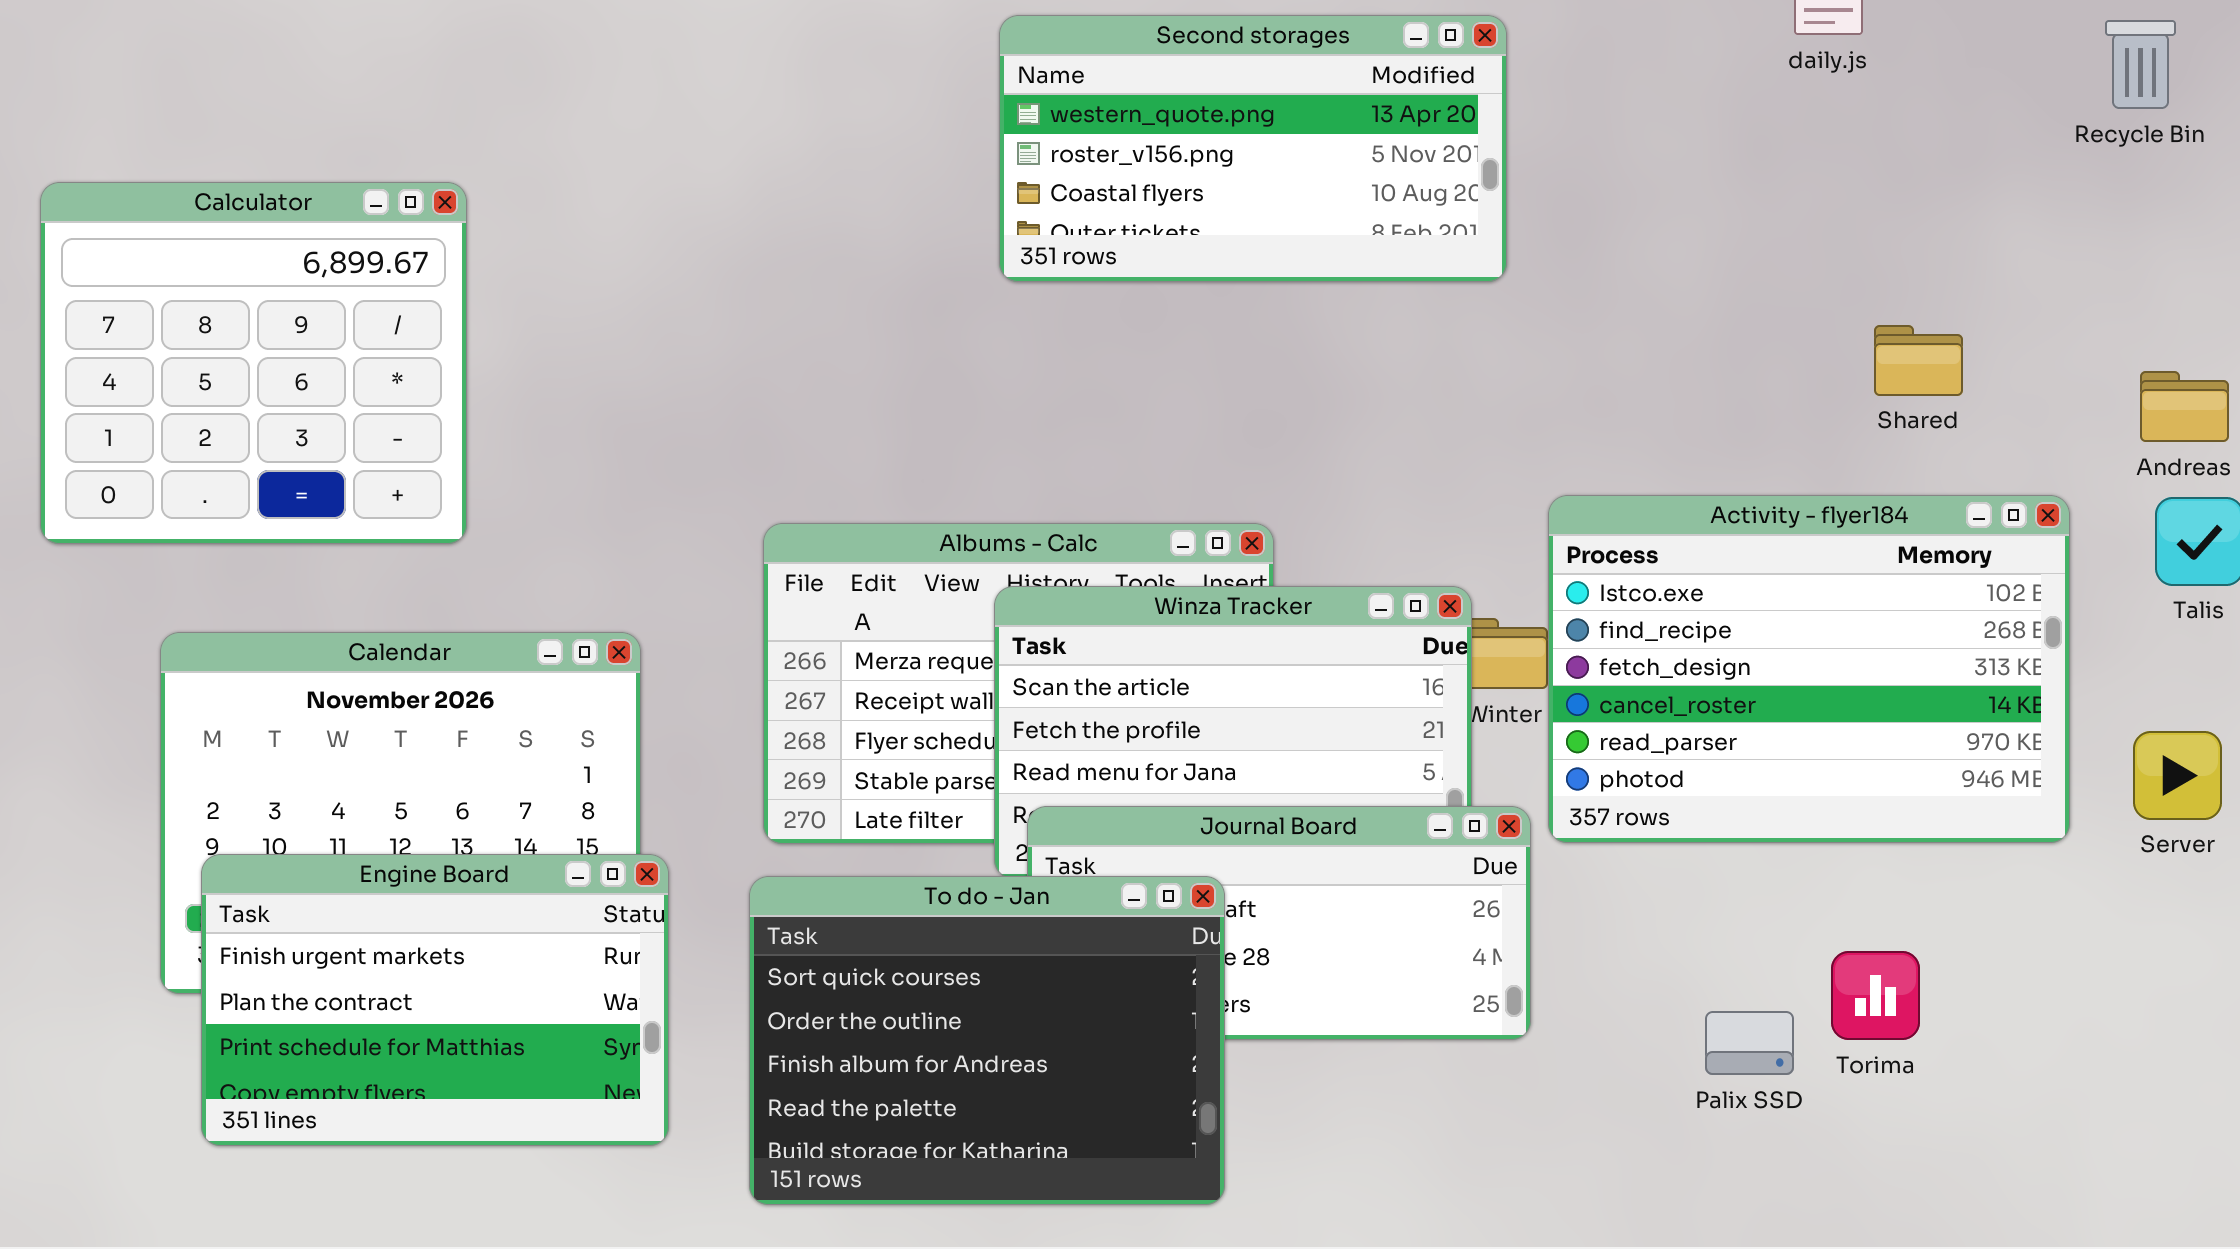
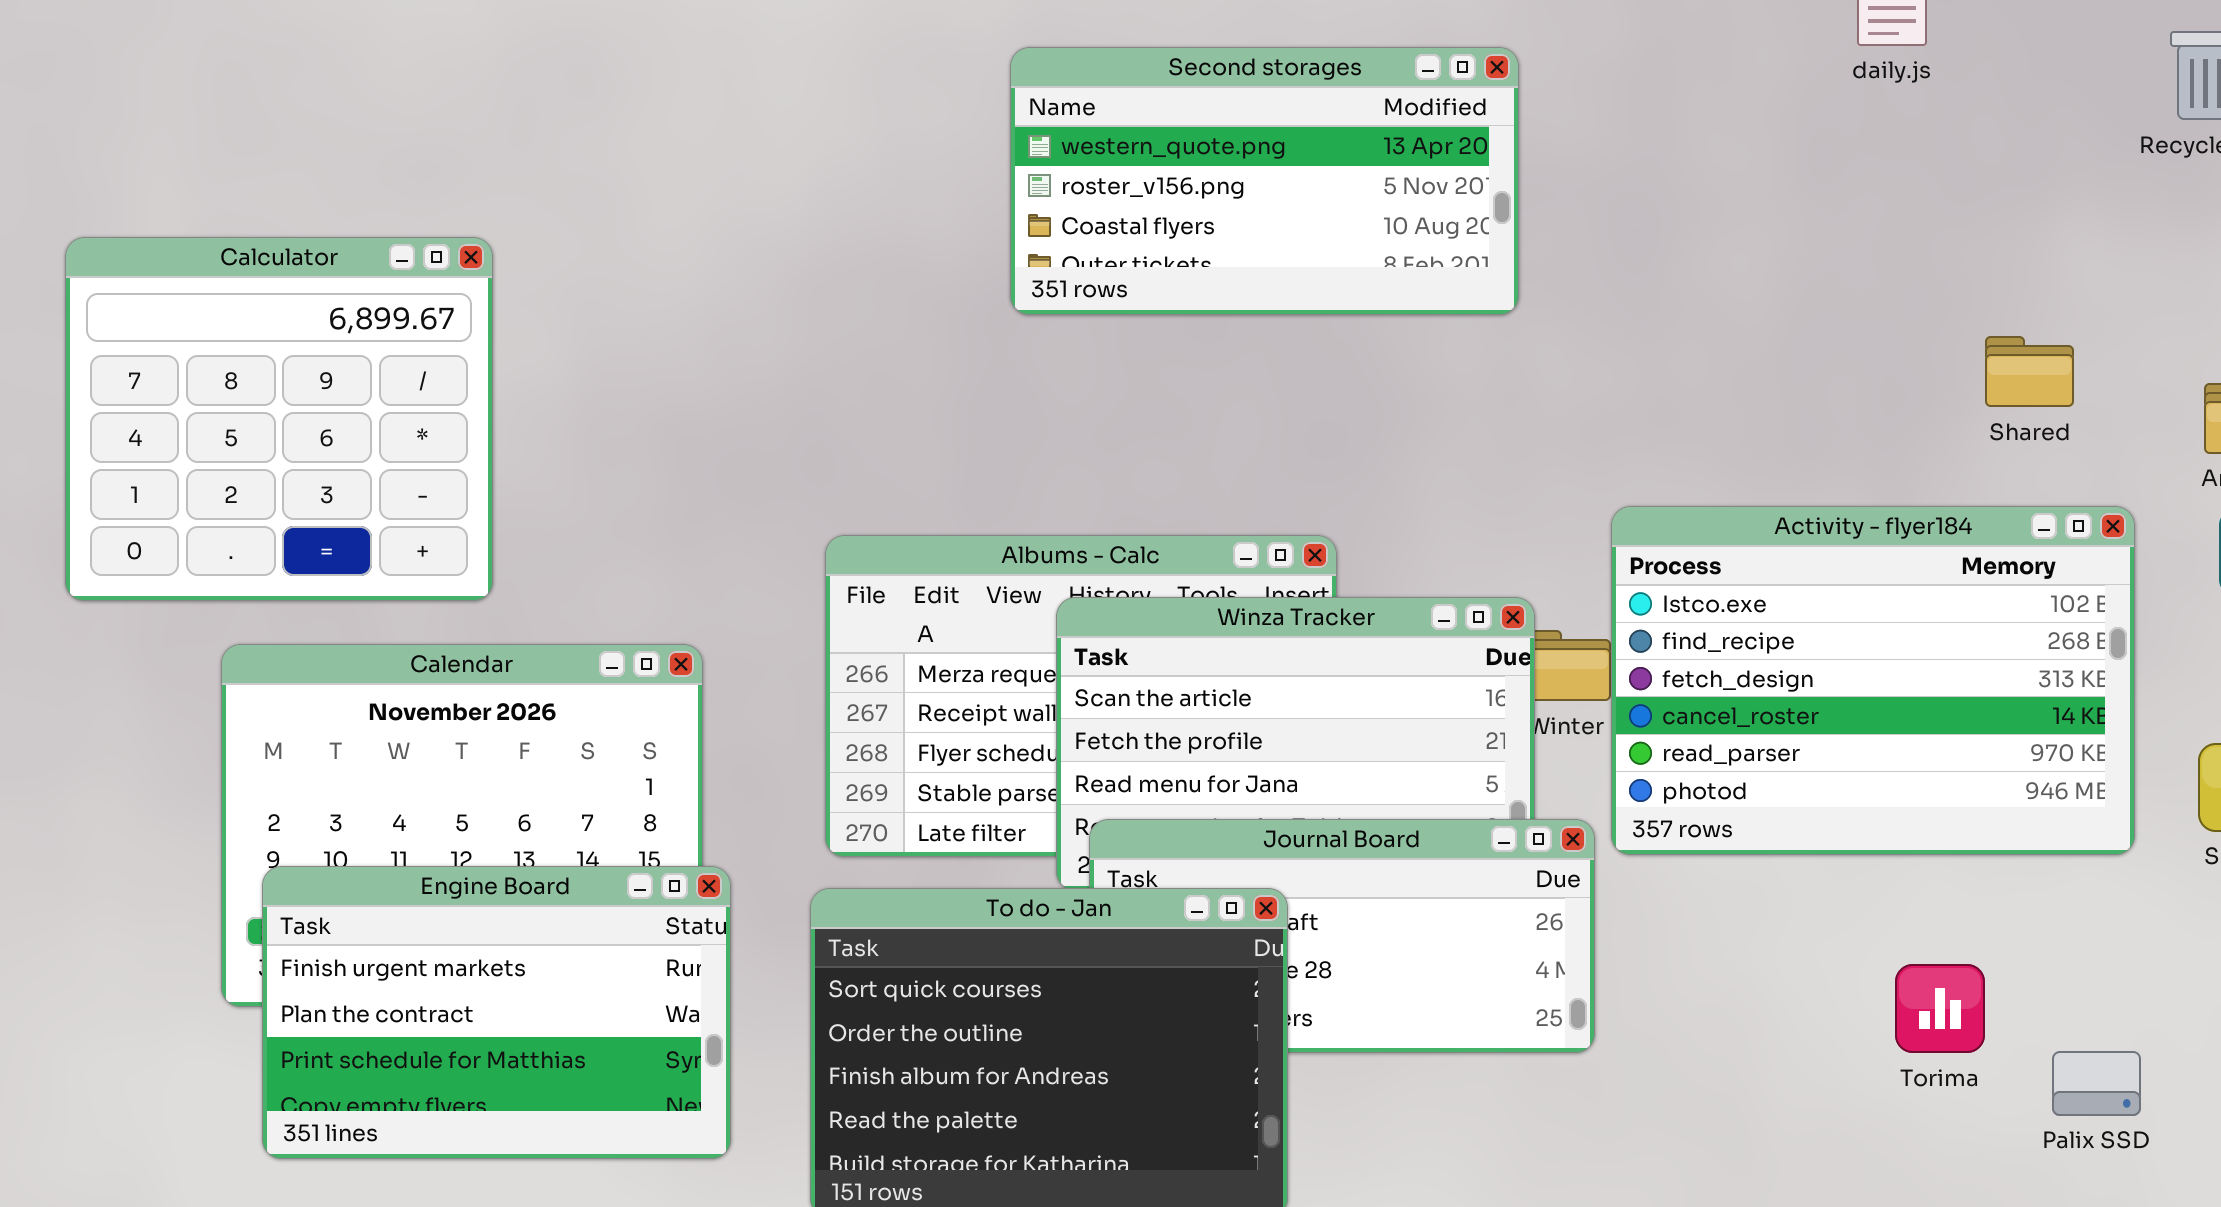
Second storages: [999,15,1507,282] -> [1010,47,1519,315], moved
Calculator: [40,182,467,544] -> [65,237,493,601], moved
Shared: [1874,325,1963,396] -> [1985,336,2074,407], moved
Palix SSD: [1705,1011,1794,1075] -> [2052,1051,2141,1116], moved

